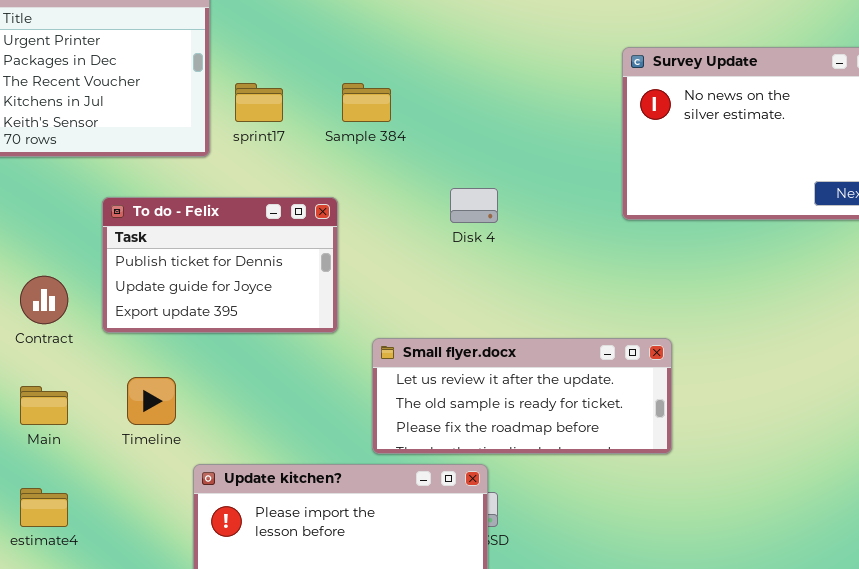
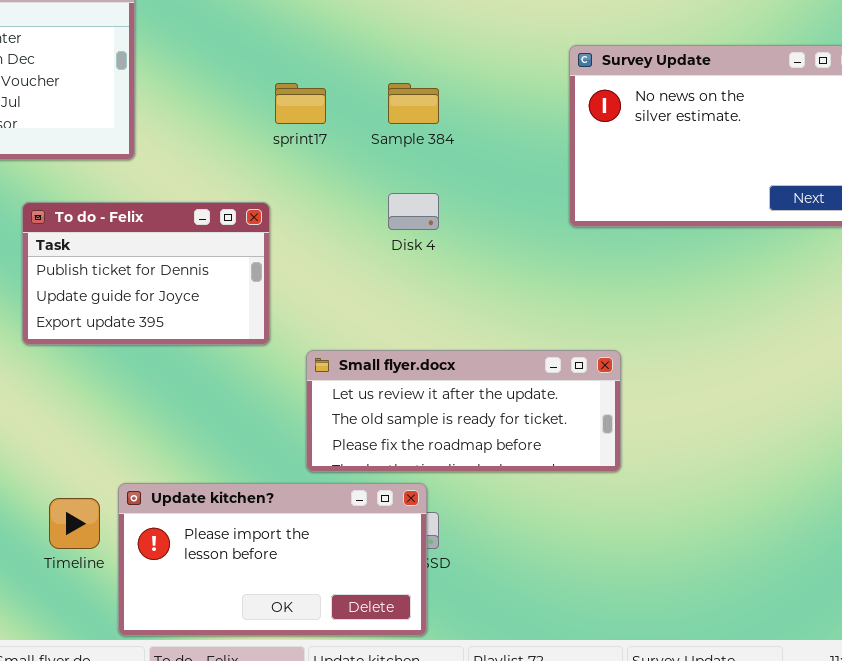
sprint17: [235,83,283,122] -> [275,83,326,124], moved
Sample 384: [342,83,391,122] -> [388,83,439,124], moved
Timeline: [127,377,176,425] -> [49,498,100,549], moved

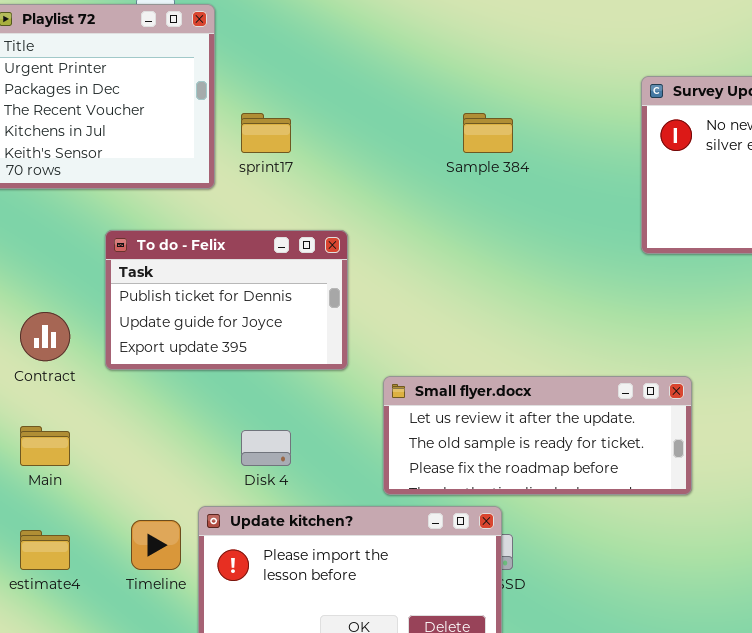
sprint17: [275,83,326,124] -> [241,113,291,153], moved
Disk 4: [388,193,439,230] -> [241,430,291,466], moved

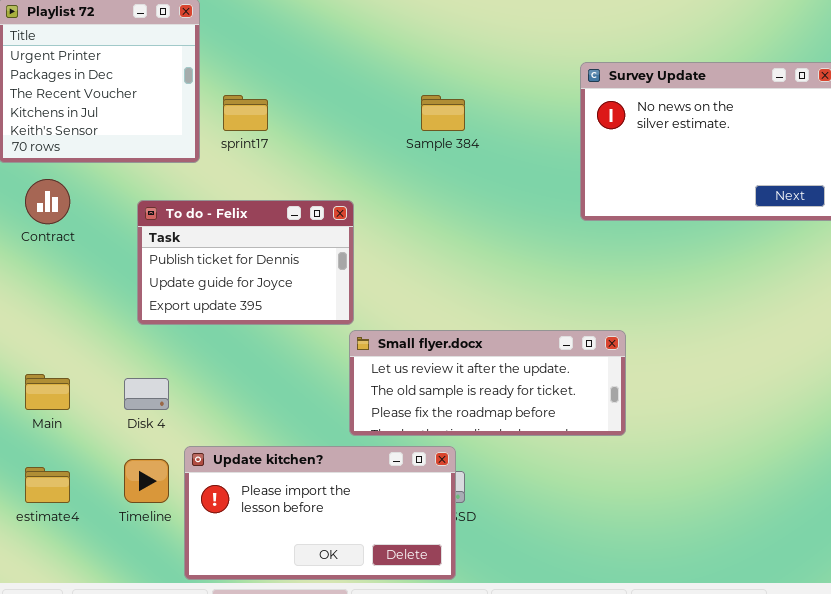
To do - Felix: [105,230,348,370] -> [137,200,354,325], moved
Contract: [20,312,70,361] -> [25,179,70,224], moved
Disk 4: [241,430,291,466] -> [124,378,169,410], moved

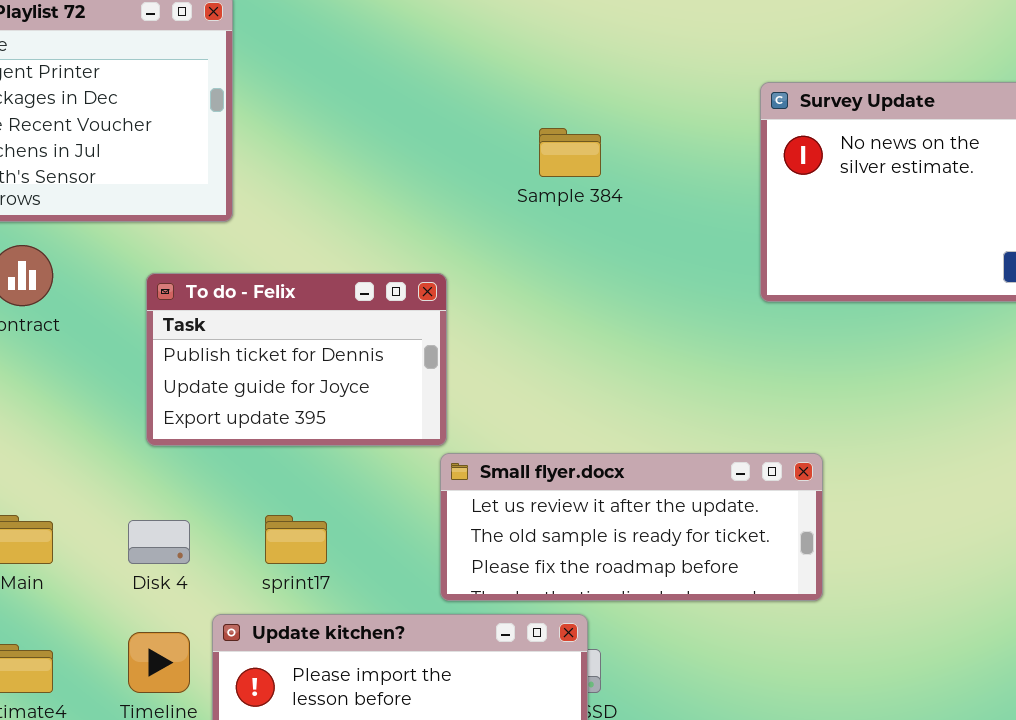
sprint17: [223,95,268,131] -> [265,515,327,564], moved

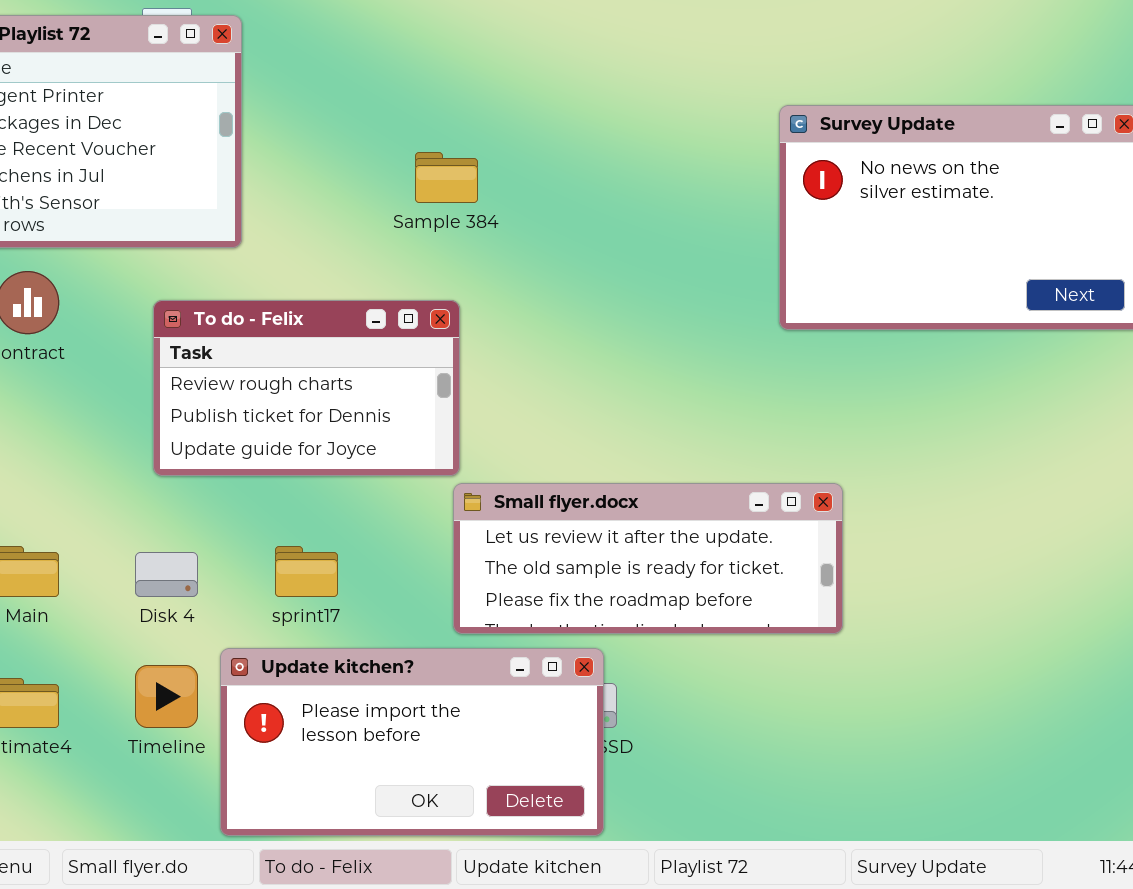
Sample 384: [539,128,601,177] -> [415,152,478,203], moved
To do - Felix: [146,273,447,446] -> [153,300,460,476], scrolled up 1 row

